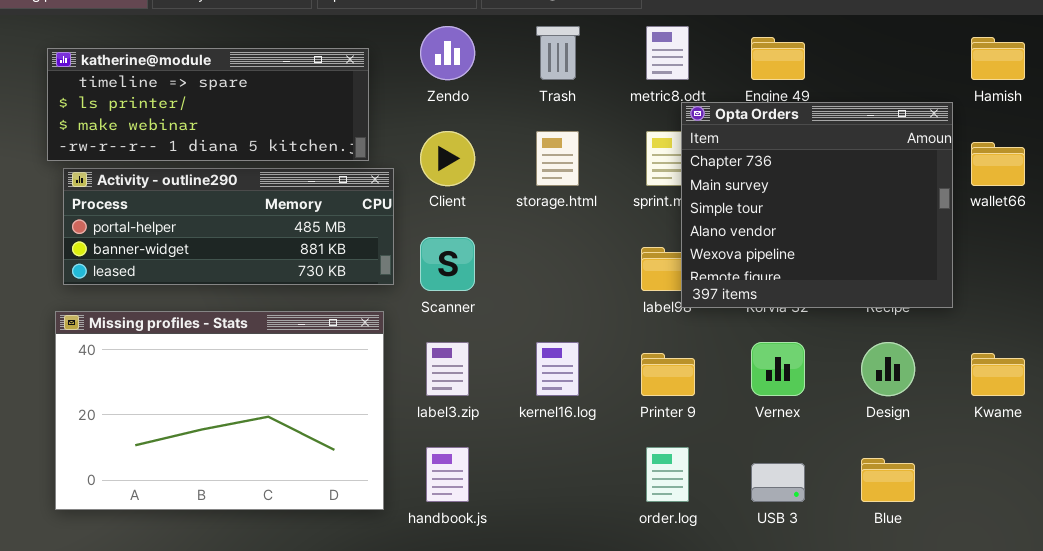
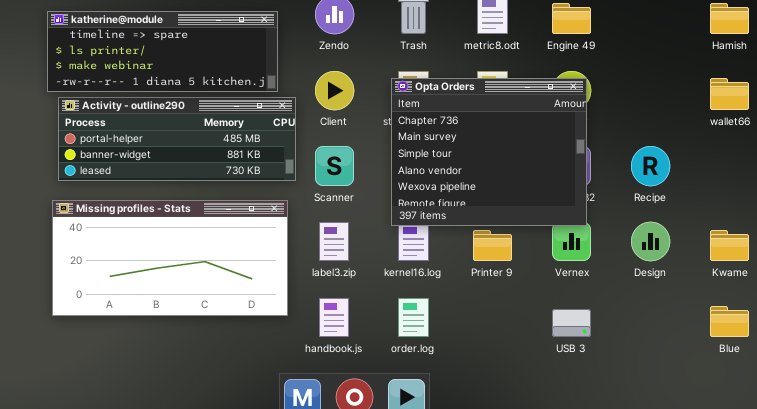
Opta Orders: [681,102,953,308] -> [391,78,587,226], moved
Missing profiles - Stats: [55,311,384,510] -> [52,200,288,316], resized
order.log: [646,447,689,502] -> [398,298,429,337], moved
Blue: [861,458,915,502] -> [710,306,749,337], moved

